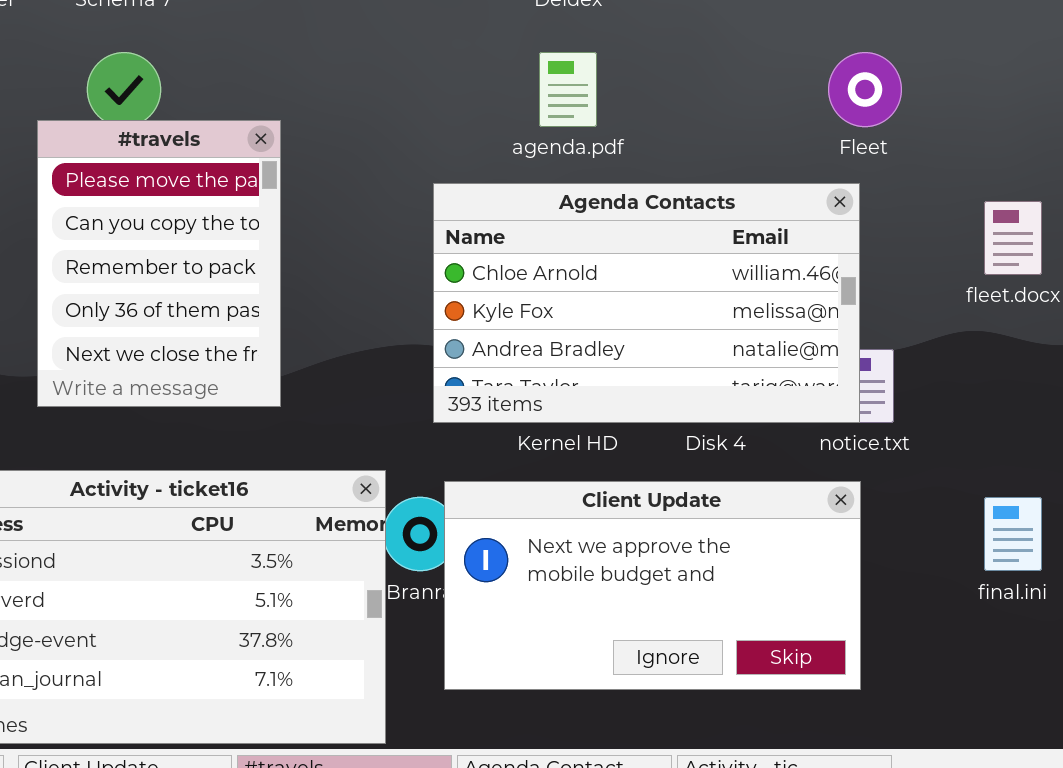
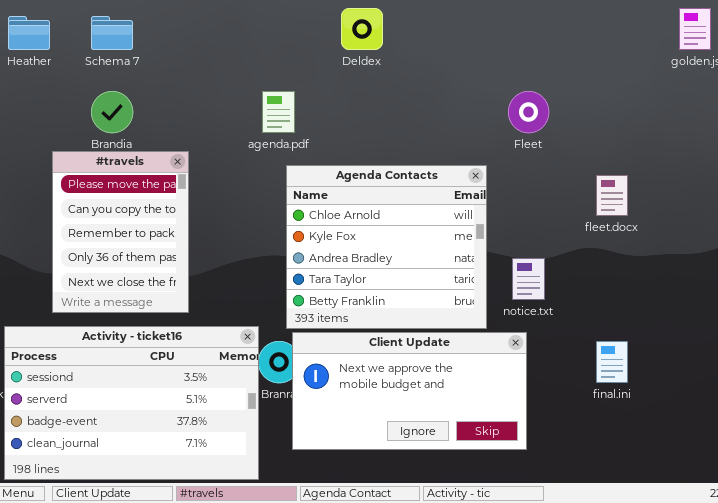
agenda.pdf: [539,52,597,127] -> [262,91,295,133], moved
#travels: [37,120,281,407] -> [52,151,189,313], moved
Agenda Contacts: [433,183,860,423] -> [286,165,487,329], resized

